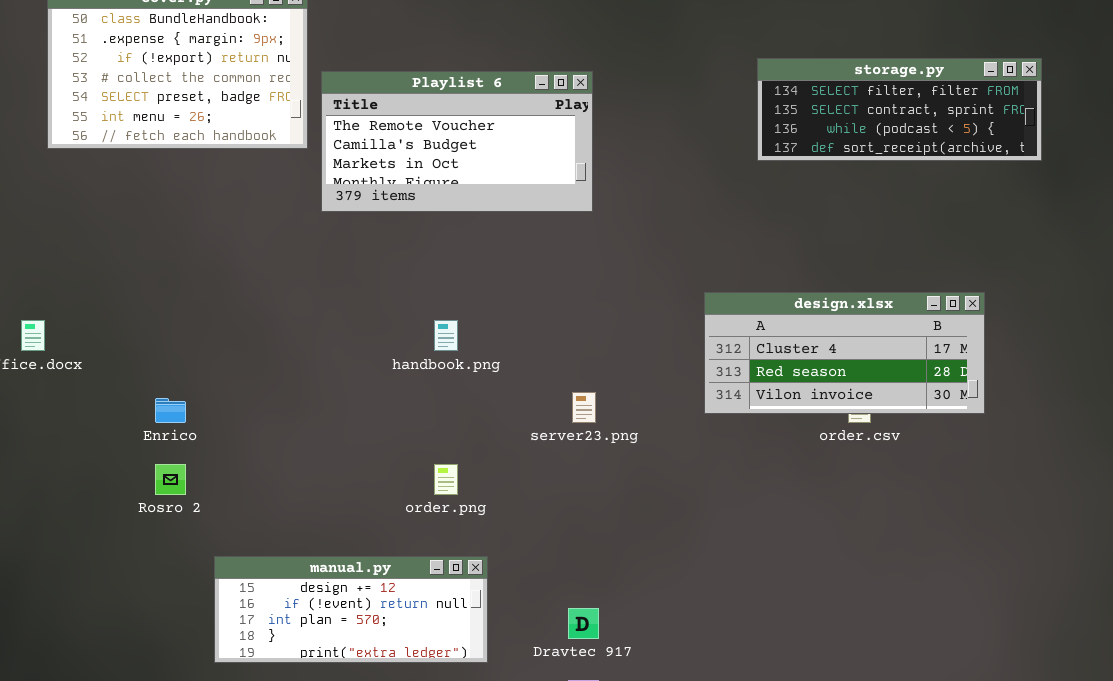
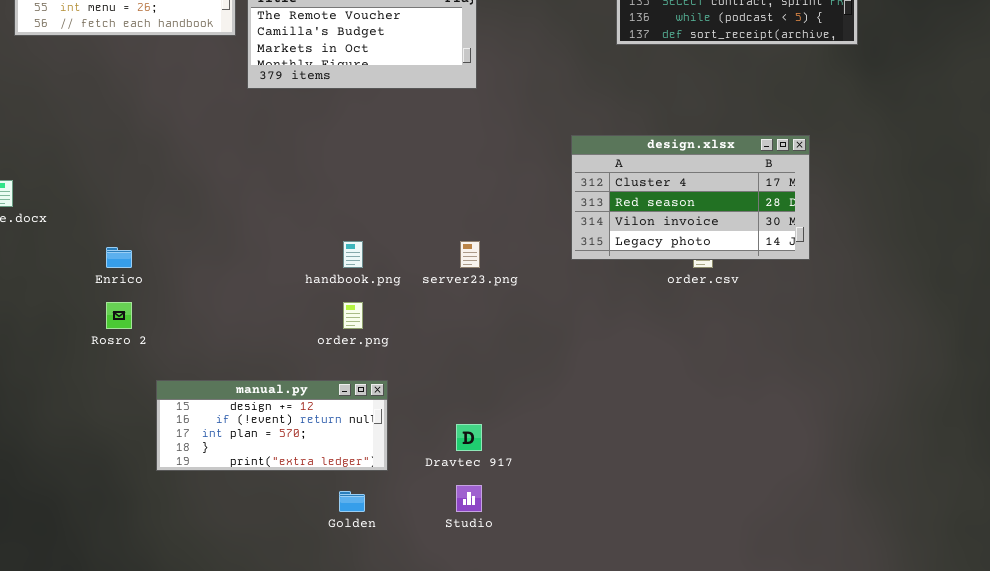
design.xlsx: [704,292,985,414] -> [571,135,810,260], resized
handbook.png: [434,320,458,351] -> [343,241,363,268], moved

